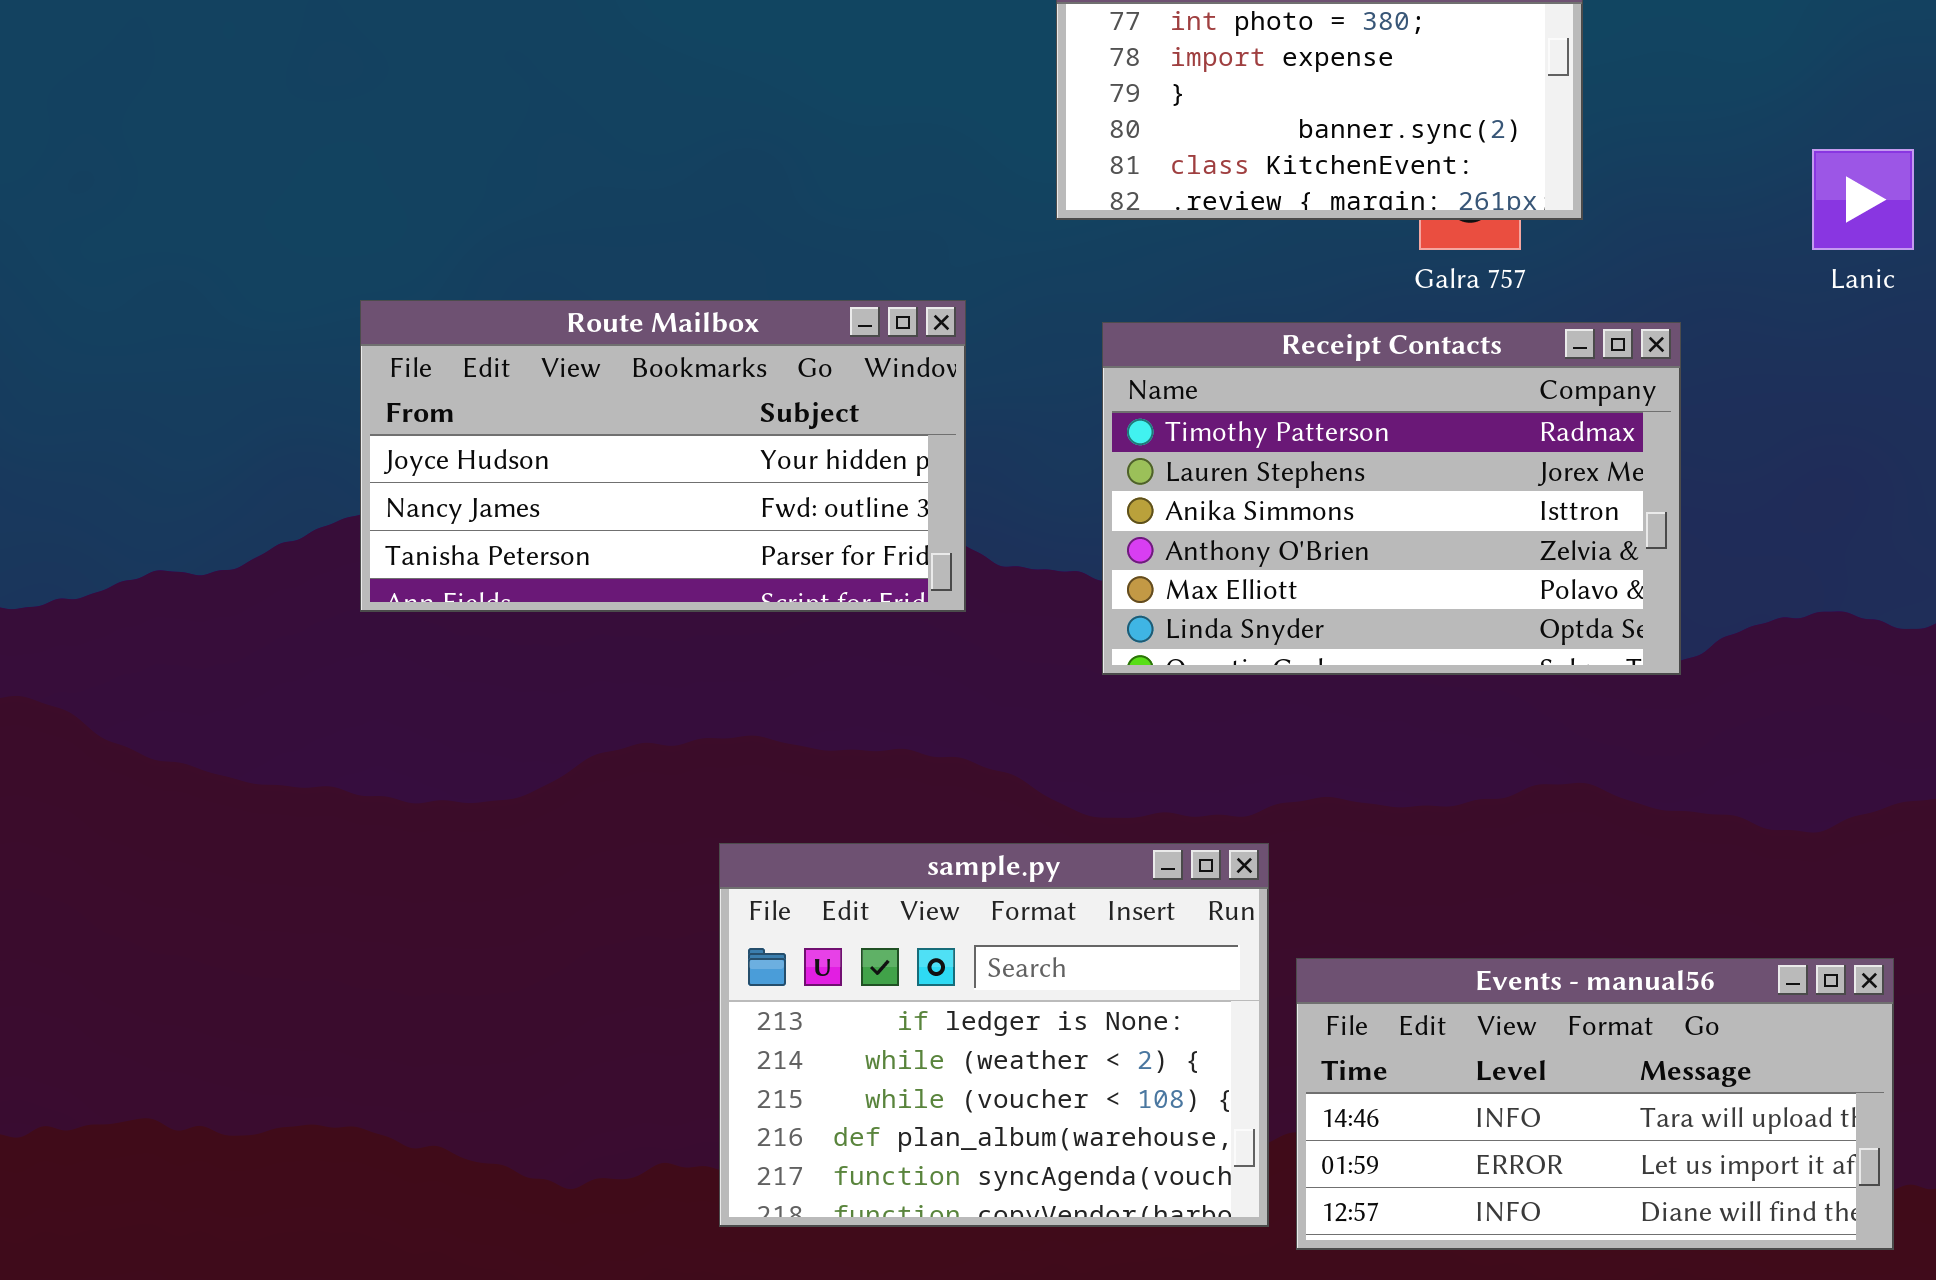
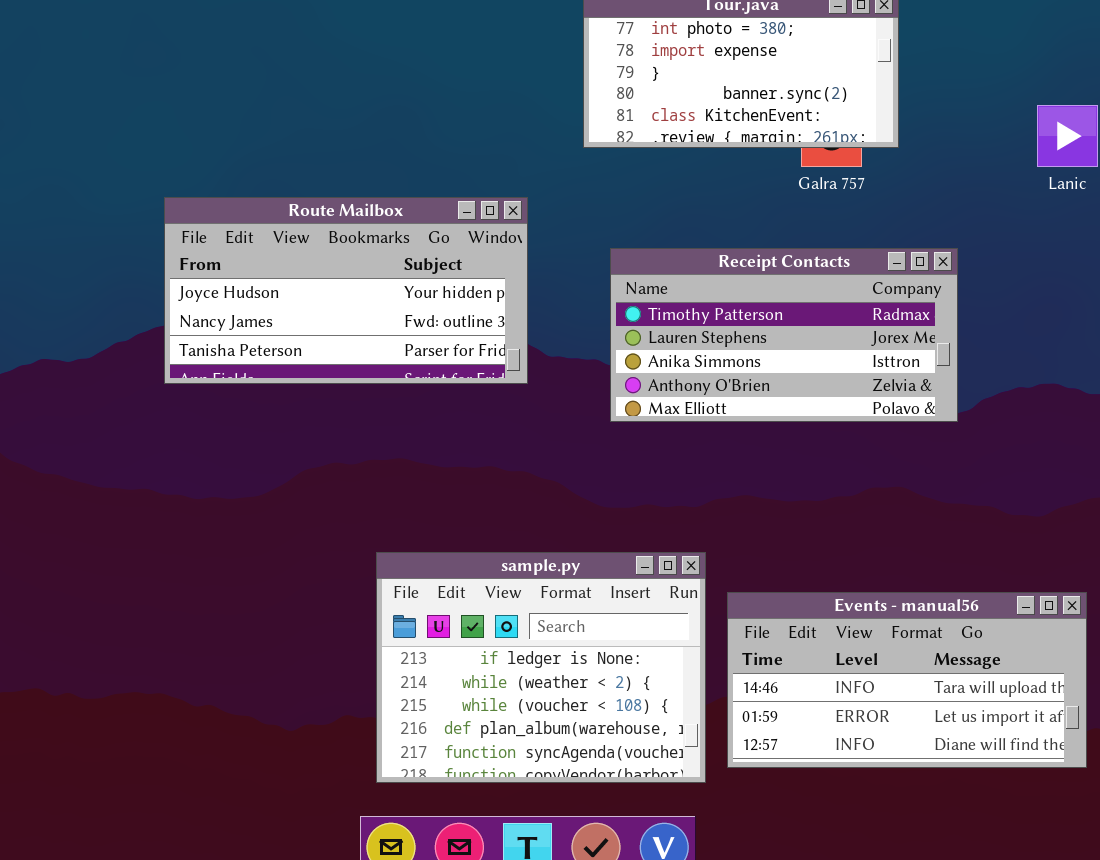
Receipt Contacts: [1102,322,1681,675] -> [610,248,958,422], resized
sample.py: [719,843,1269,1227] -> [376,552,706,783], moved

